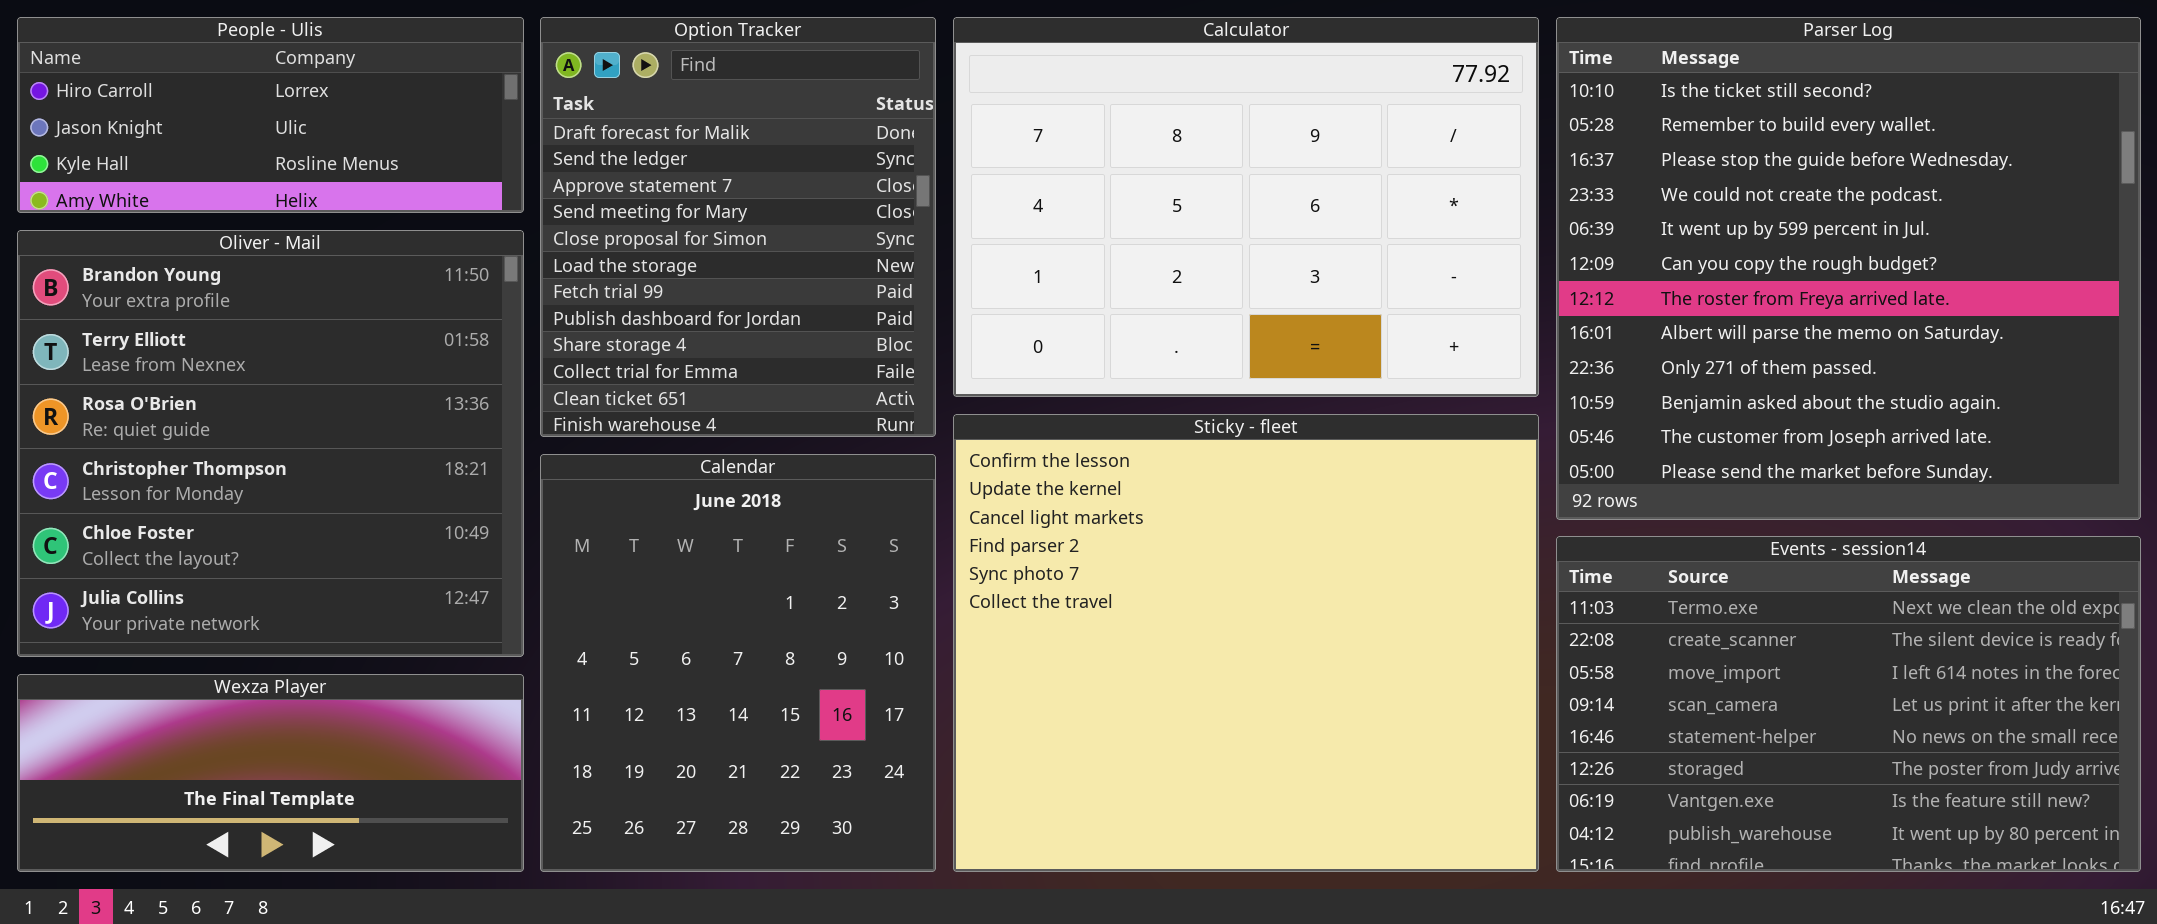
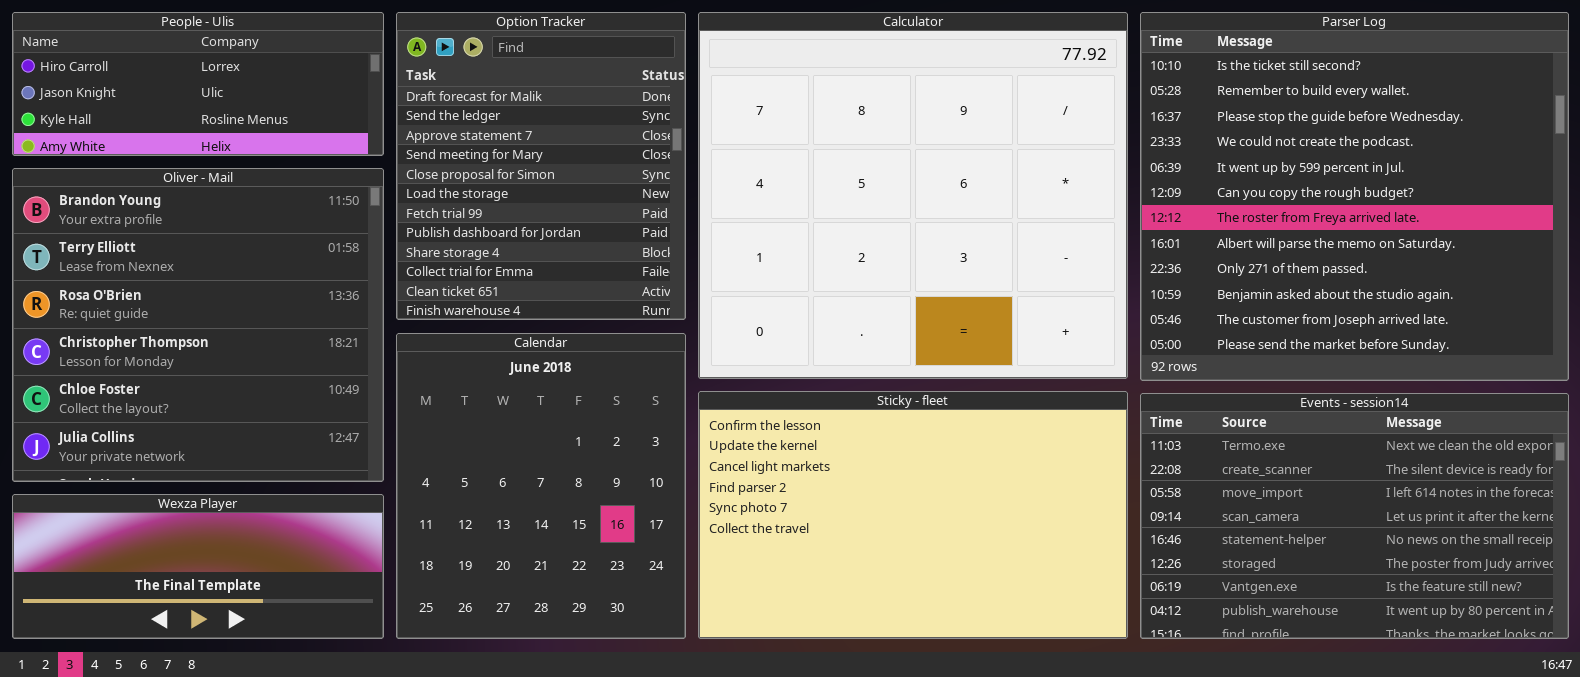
Calculator: [953,17,1539,397] -> [698,12,1128,379], resized
Sticky - fleet: [953,414,1539,872] -> [698,391,1128,639], resized

